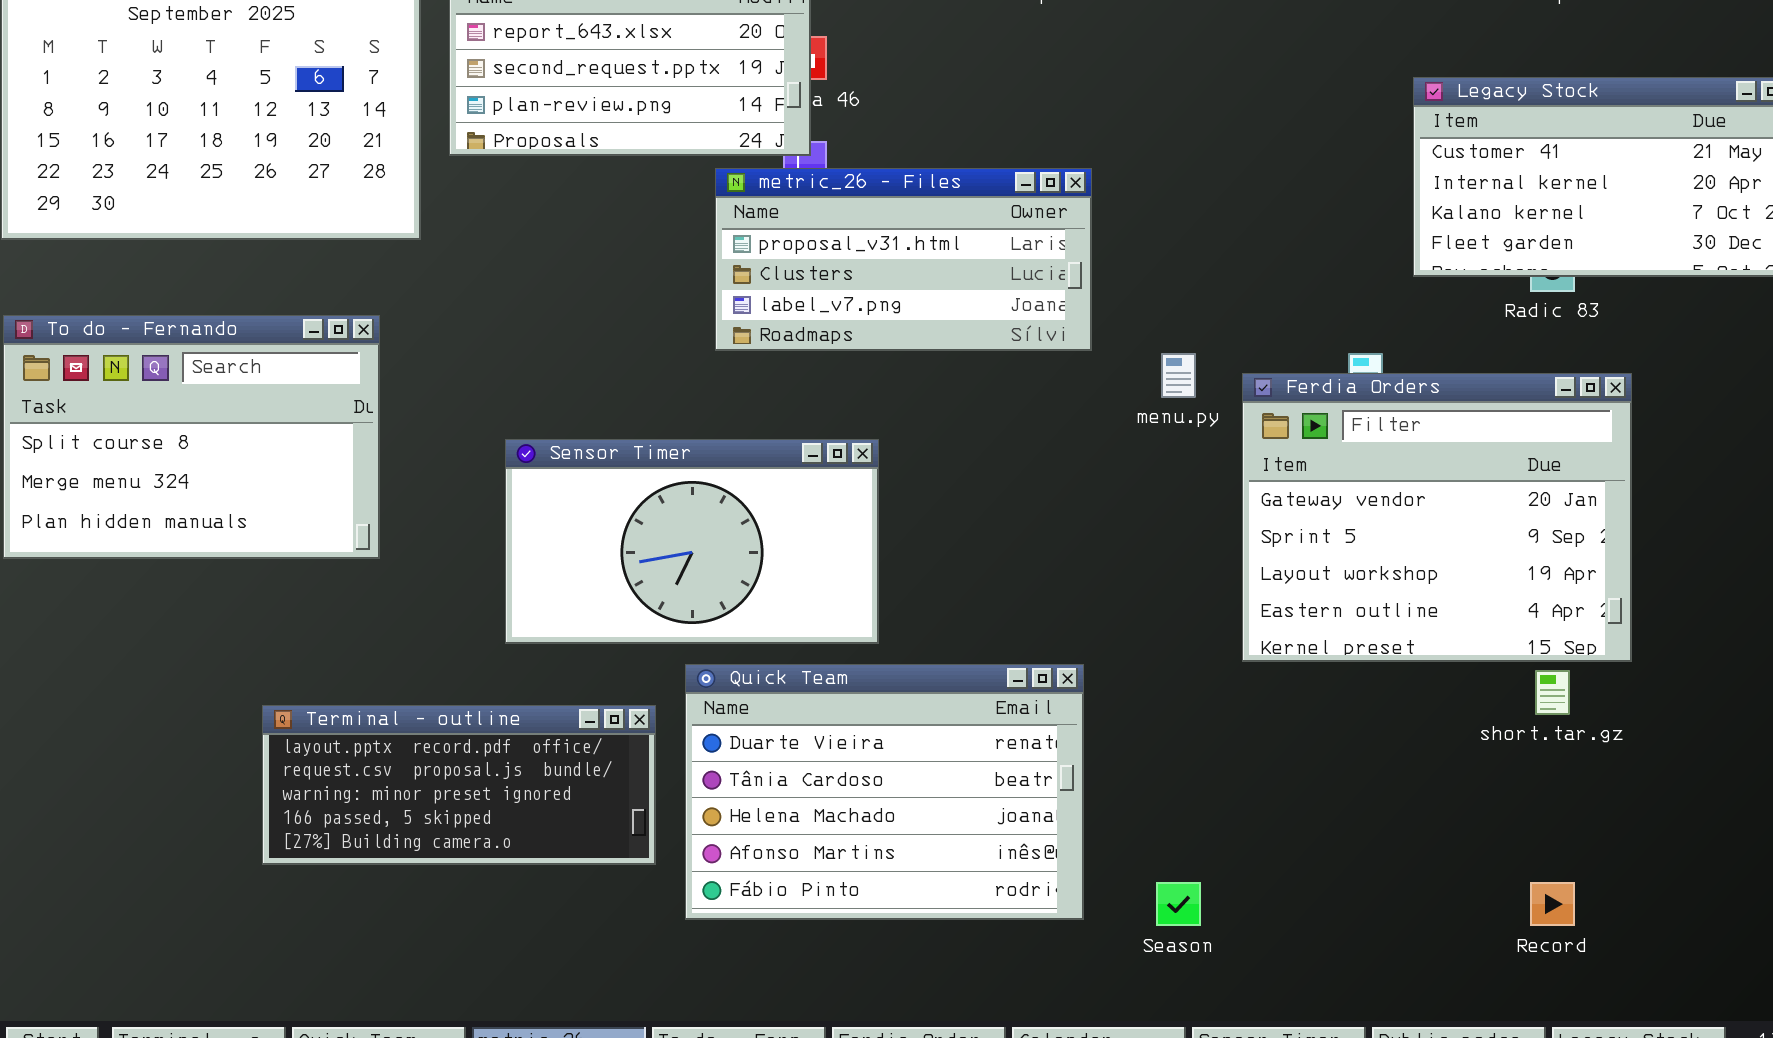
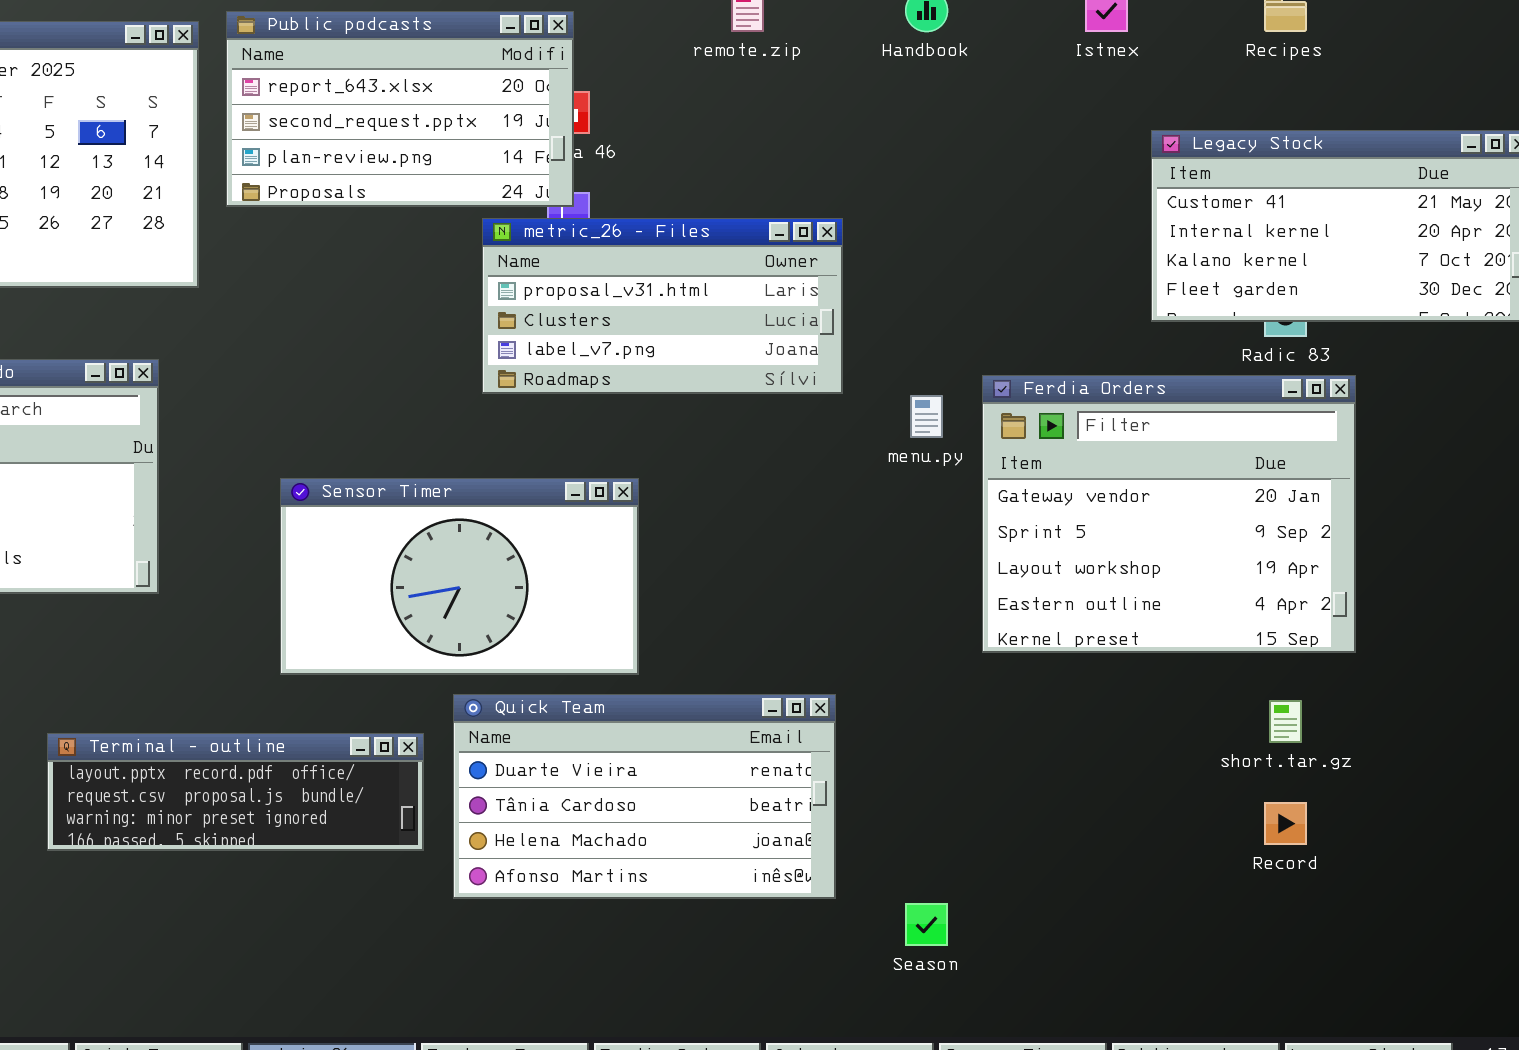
Ferdia Orders: [1242,373,1632,662] -> [982,375,1356,653], moved
Quick Team: [685,664,1084,920] -> [453,694,836,899], resized
Terminal - outline: [262,705,656,865] -> [47,733,424,851], resized
Record: [1530,882,1575,926] -> [1264,802,1307,845], moved

